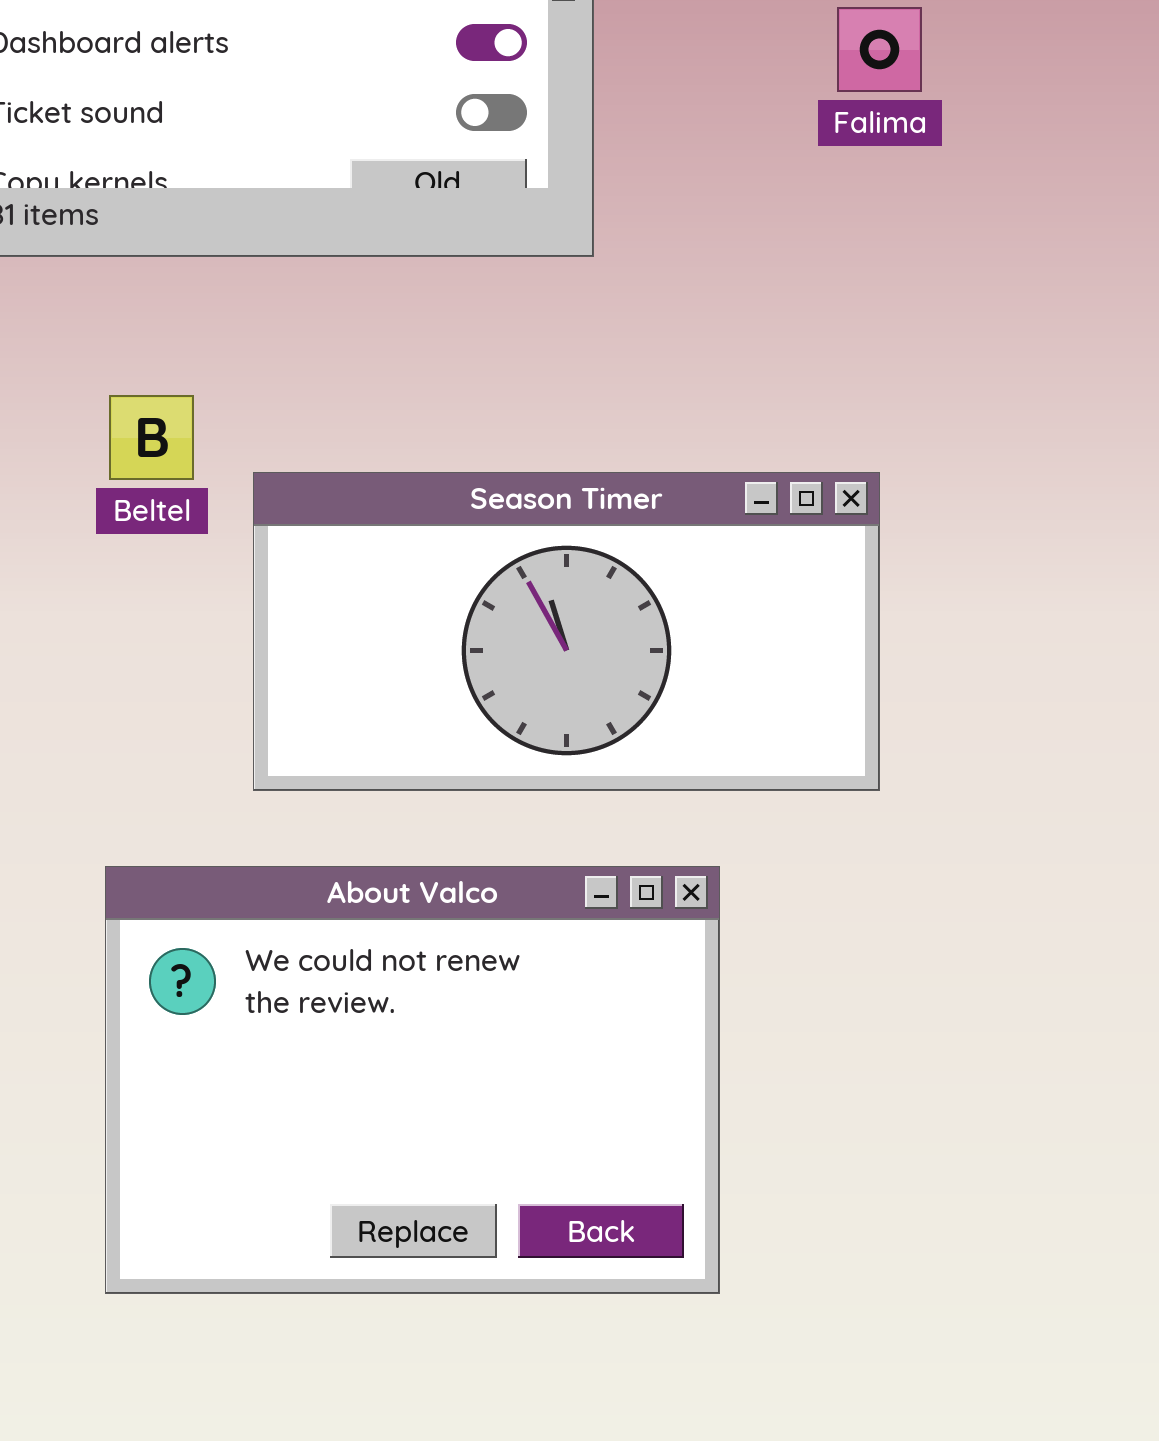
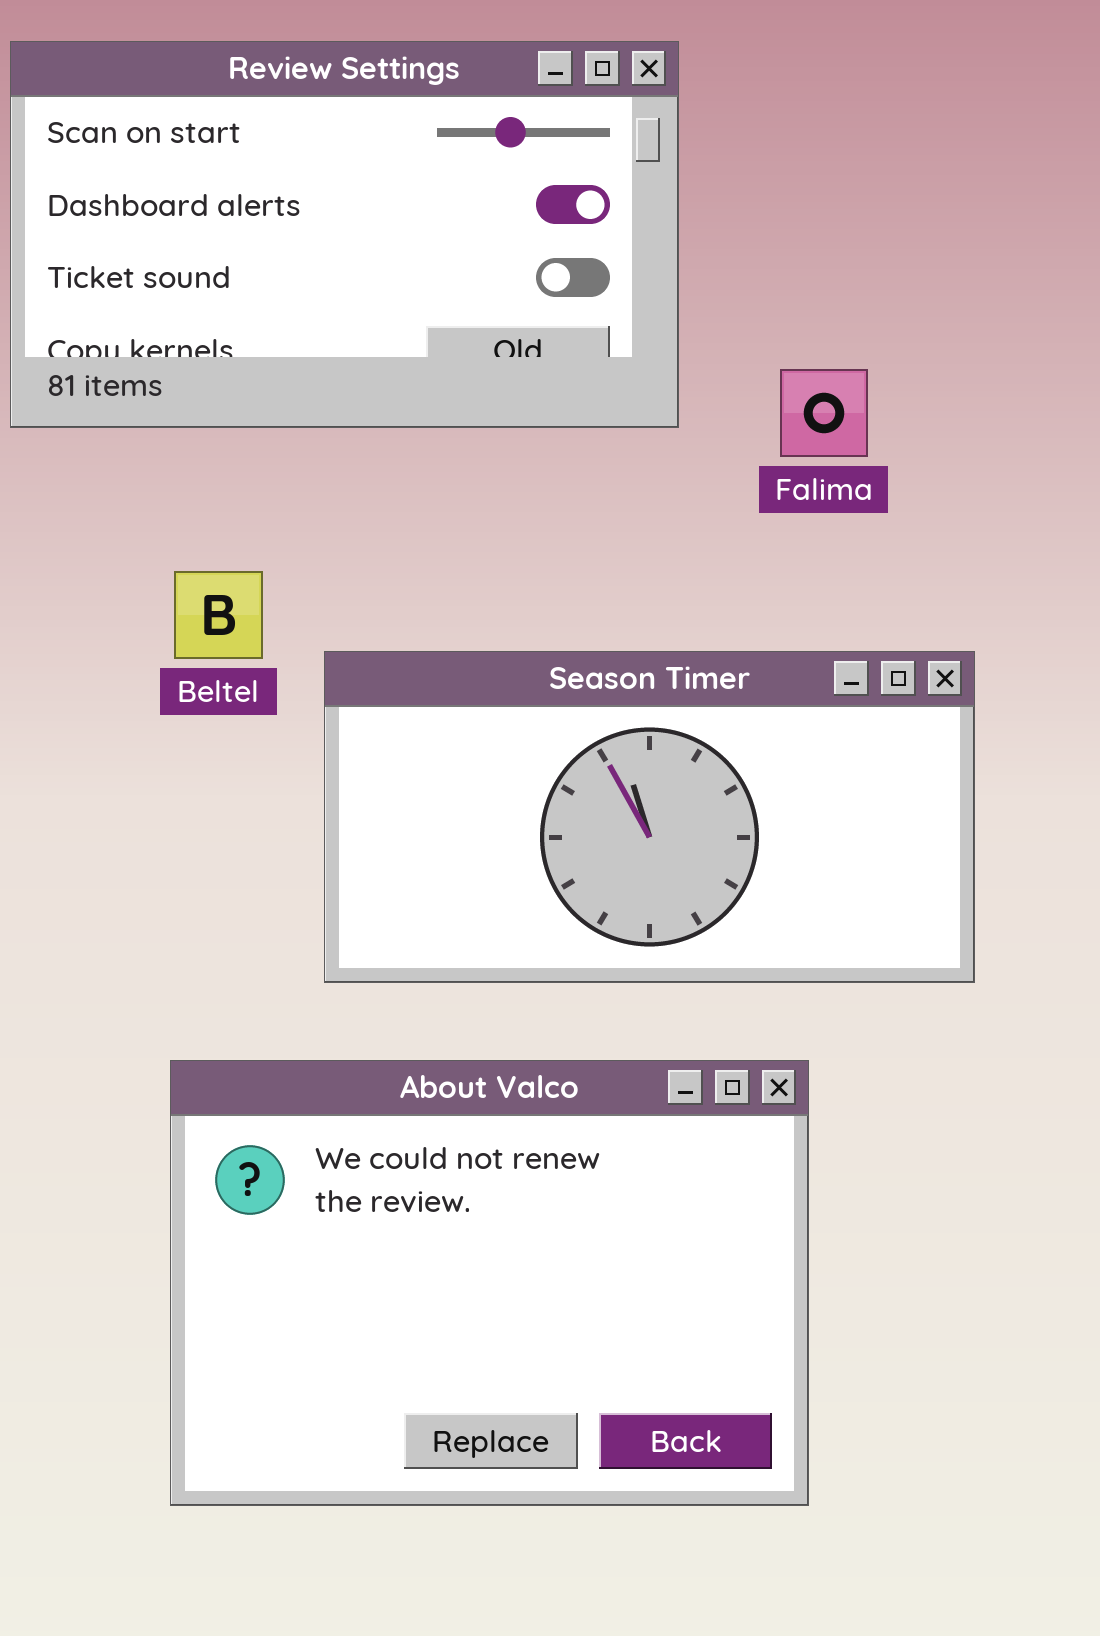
Falima: [837,7,922,92] -> [780,369,868,457], moved

